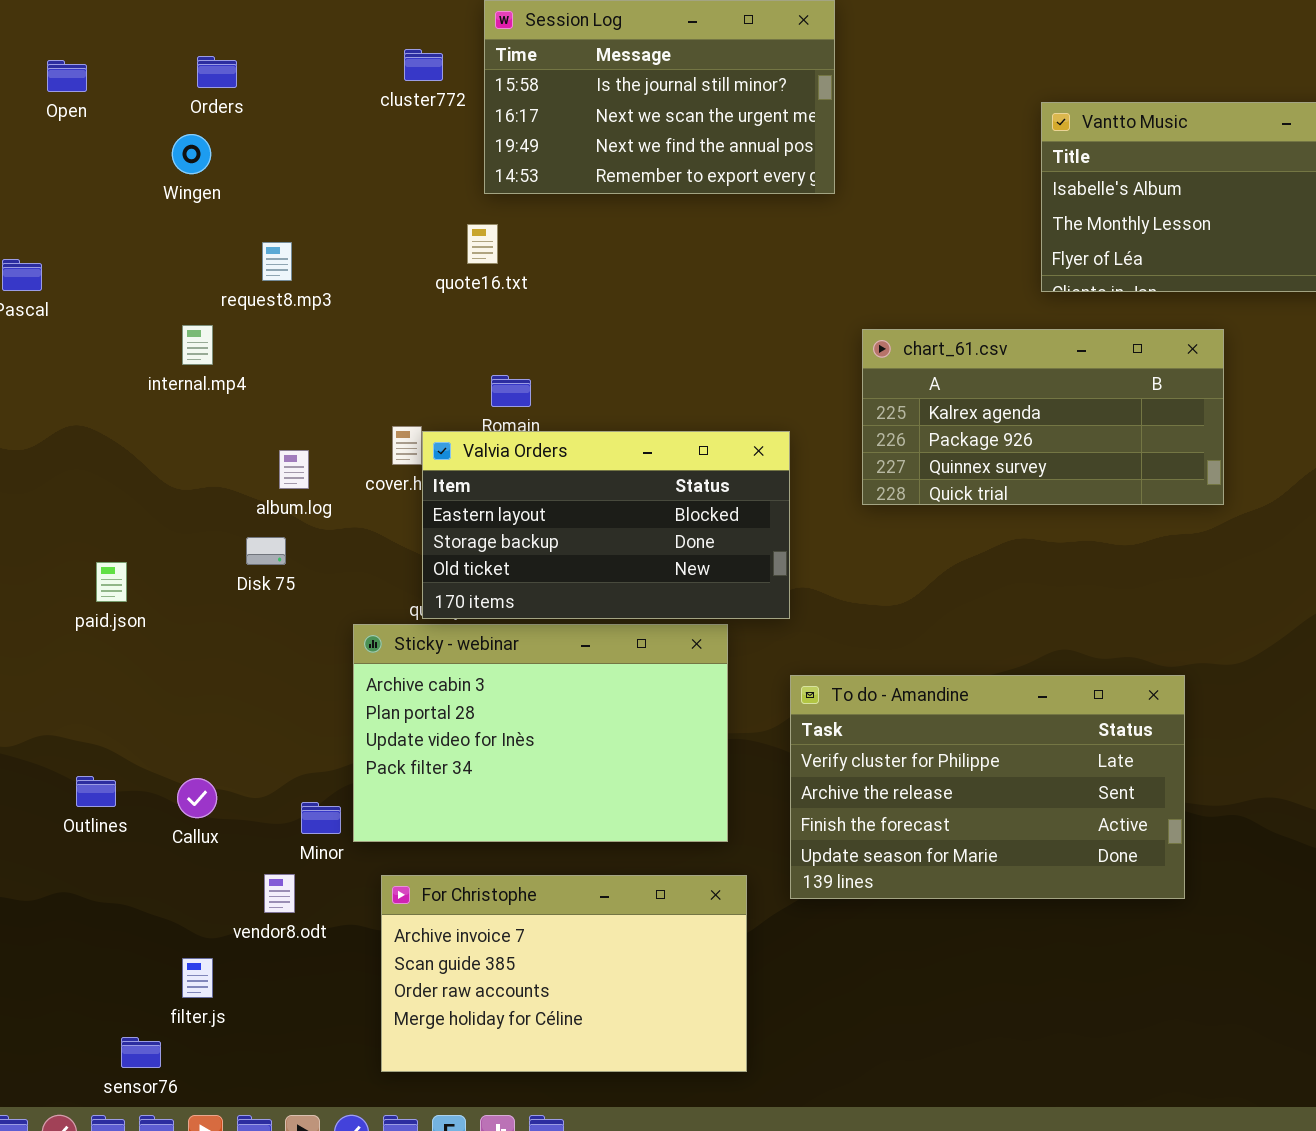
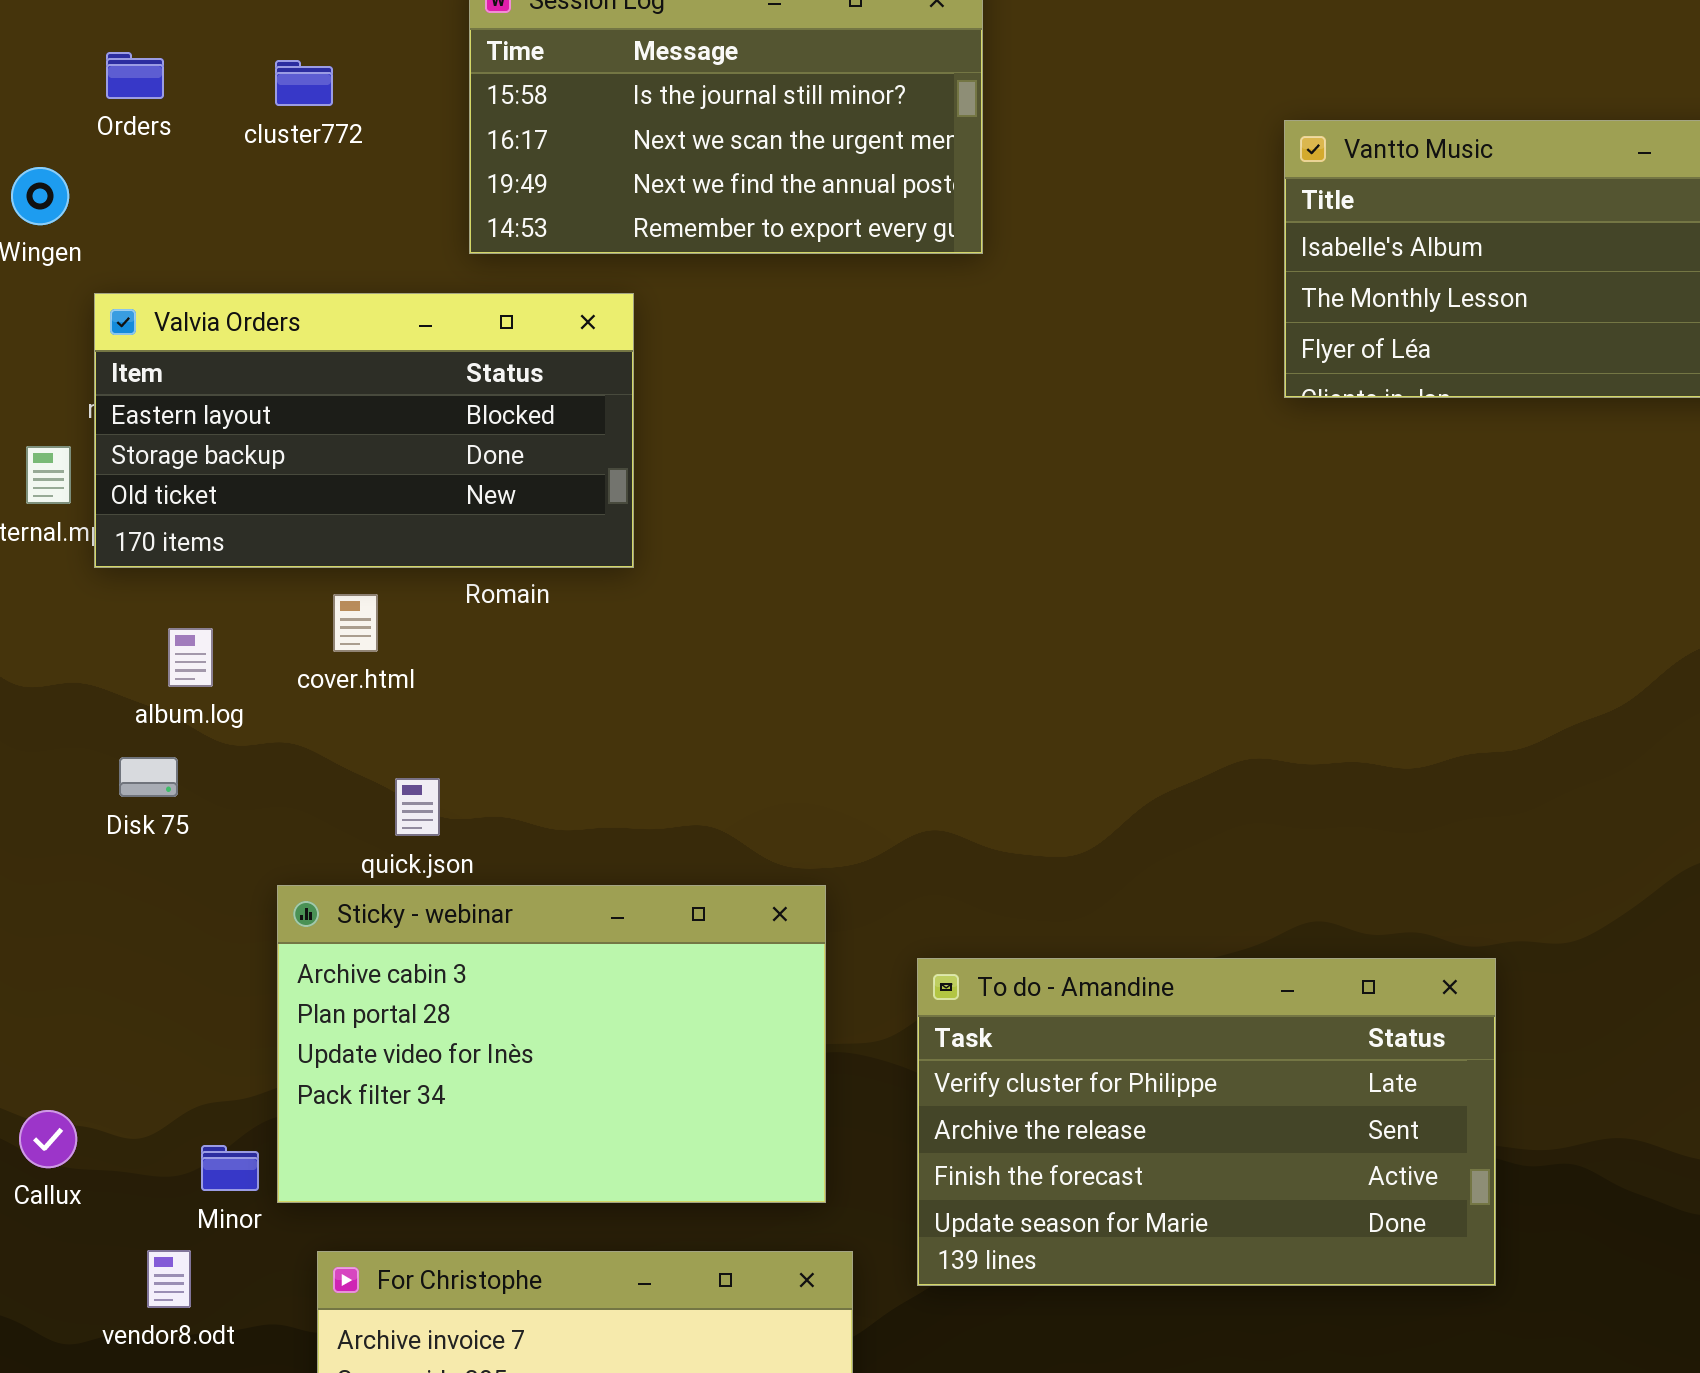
cluster772: [404,49,443,81] -> [275,60,333,106], moved
Orders: [197,56,237,88] -> [106,52,164,99], moved
chart_61.csv: [862,329,1224,505] -> none, closed
Valvia Orders: [422,431,790,619] -> [94,293,634,568], moved

